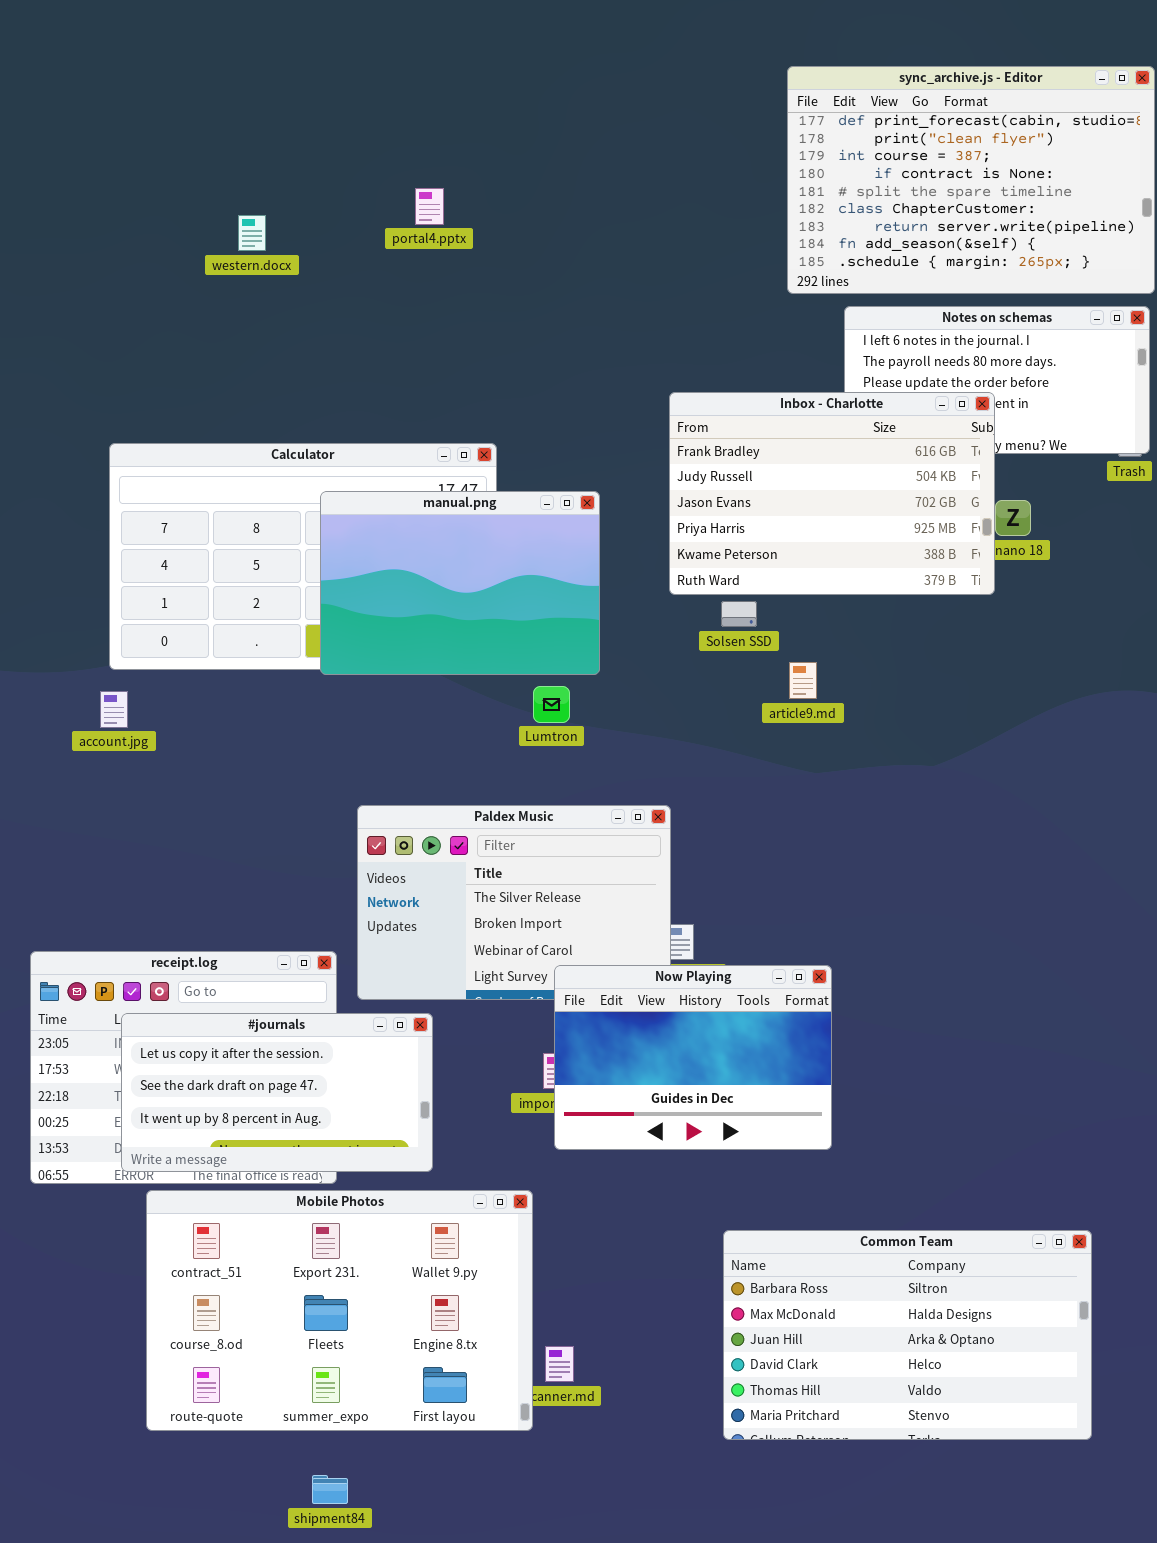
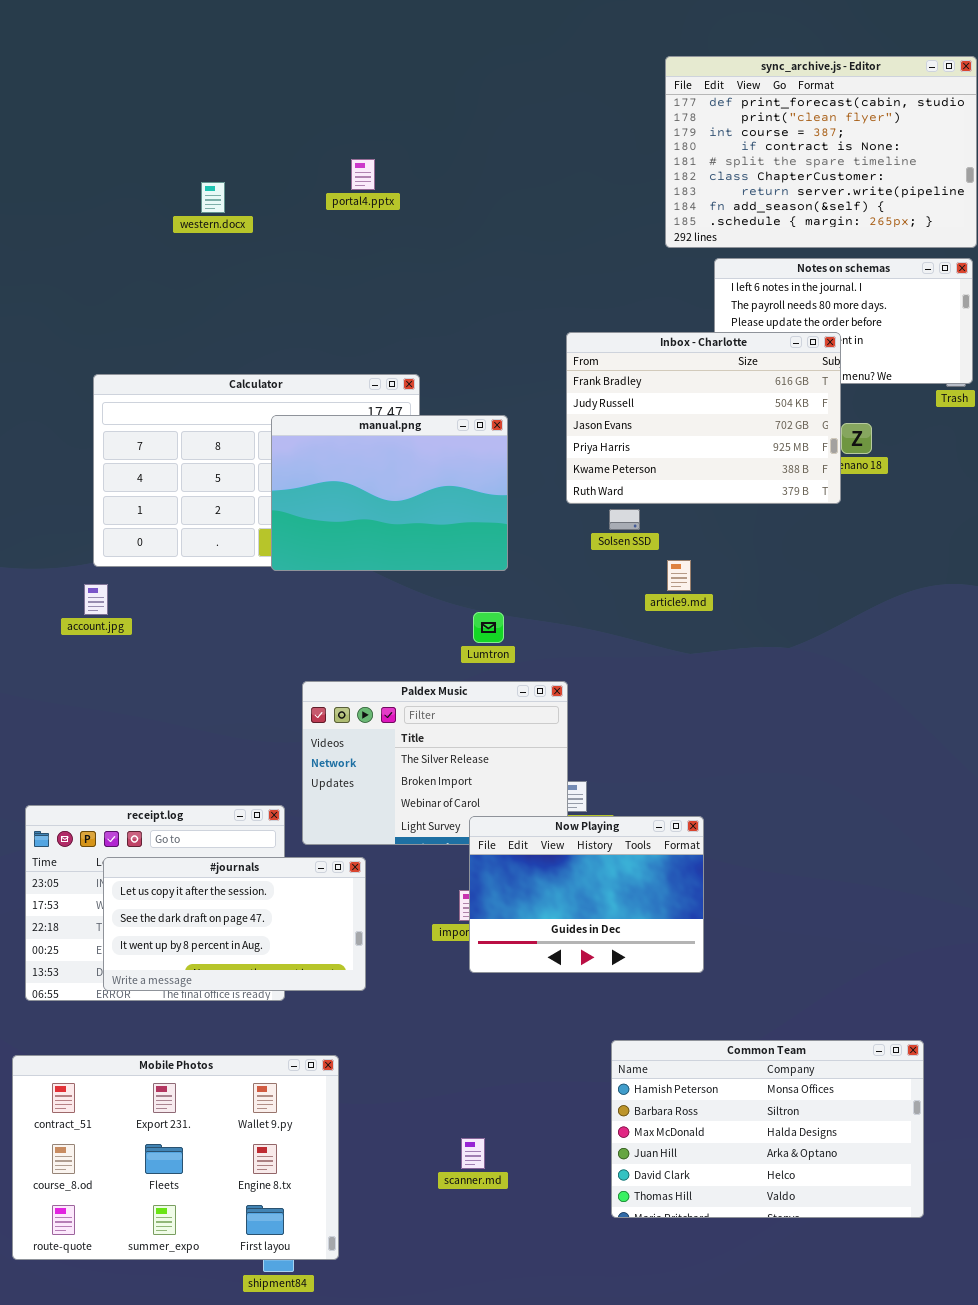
Lumtron: [533,686,570,723] -> [473,612,504,643], moved
Mobile Photos: [146,1190,533,1431] -> [12,1055,339,1260], moved
Common Team: [723,1230,1092,1440] -> [611,1040,924,1218], scrolled up 1 row

